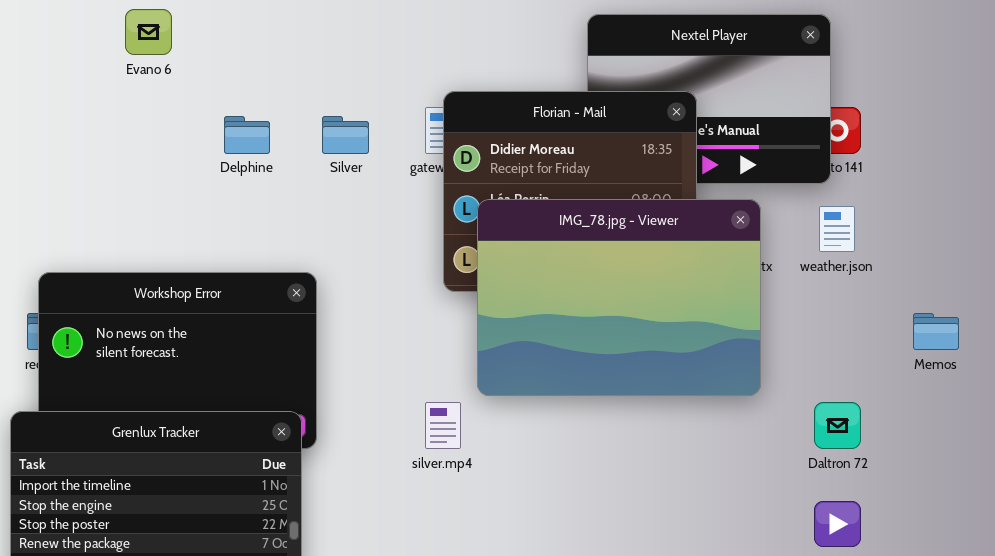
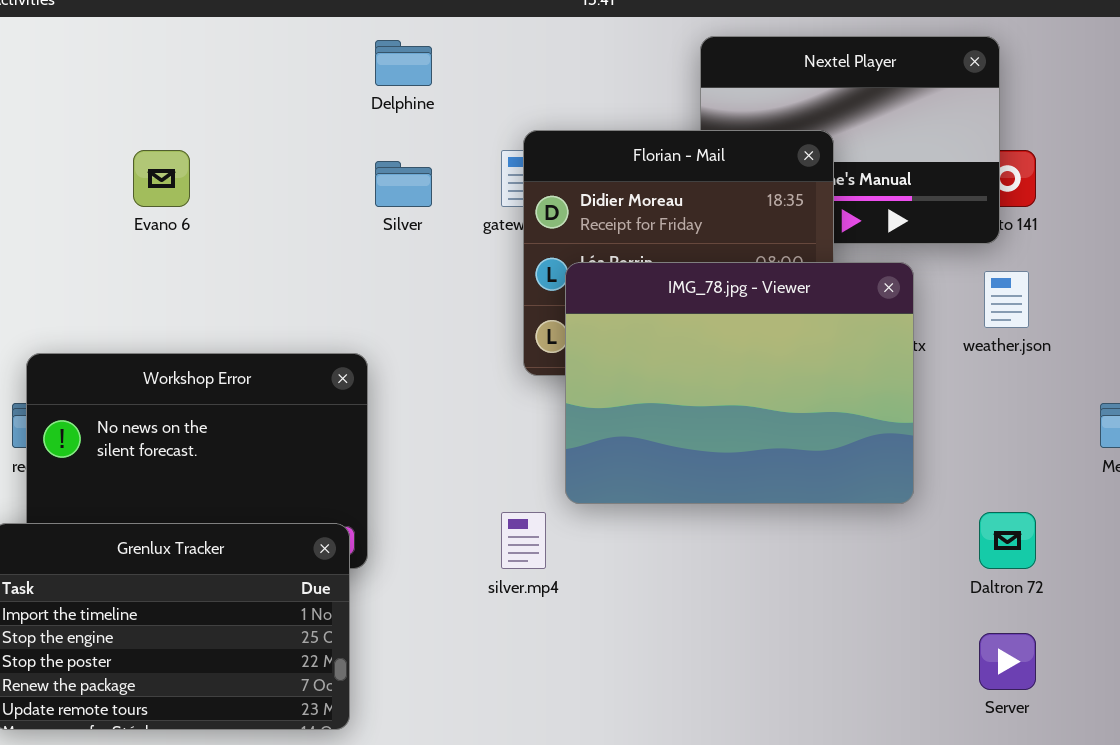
Evano 6: [125,9,172,55] -> [133,150,190,207], moved
Delphine: [224,116,270,154] -> [375,40,432,86], moved

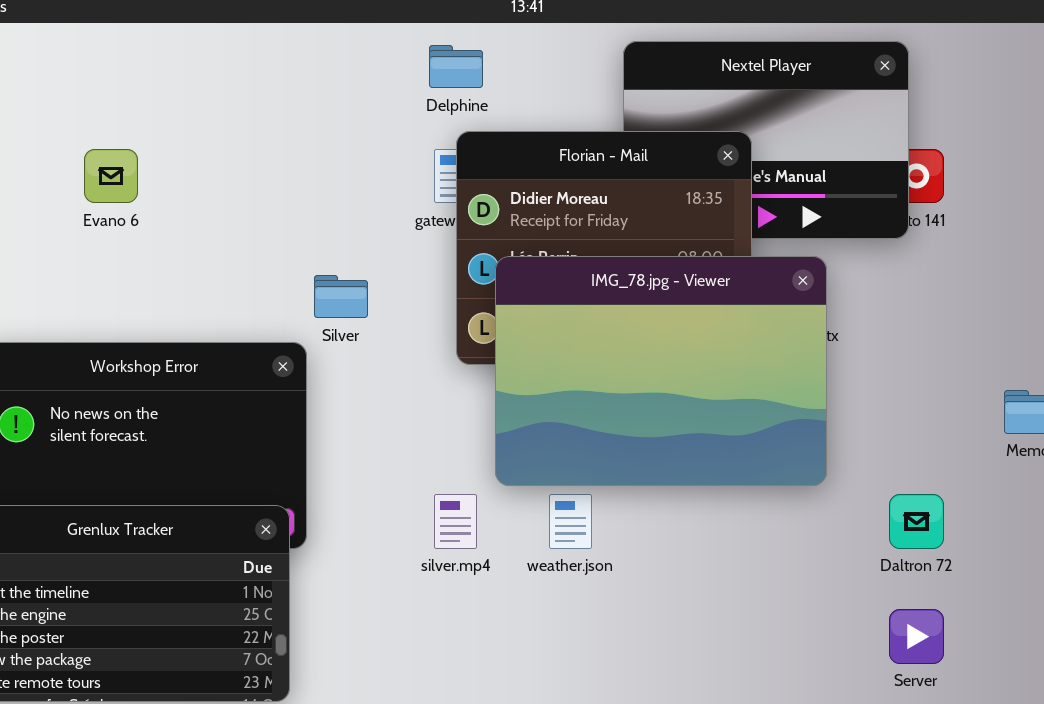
Delphine: [375,40,432,86] -> [429,45,483,88], moved
Silver: [375,161,432,207] -> [314,275,368,318], moved
weather.json: [984,271,1029,328] -> [549,494,592,549], moved

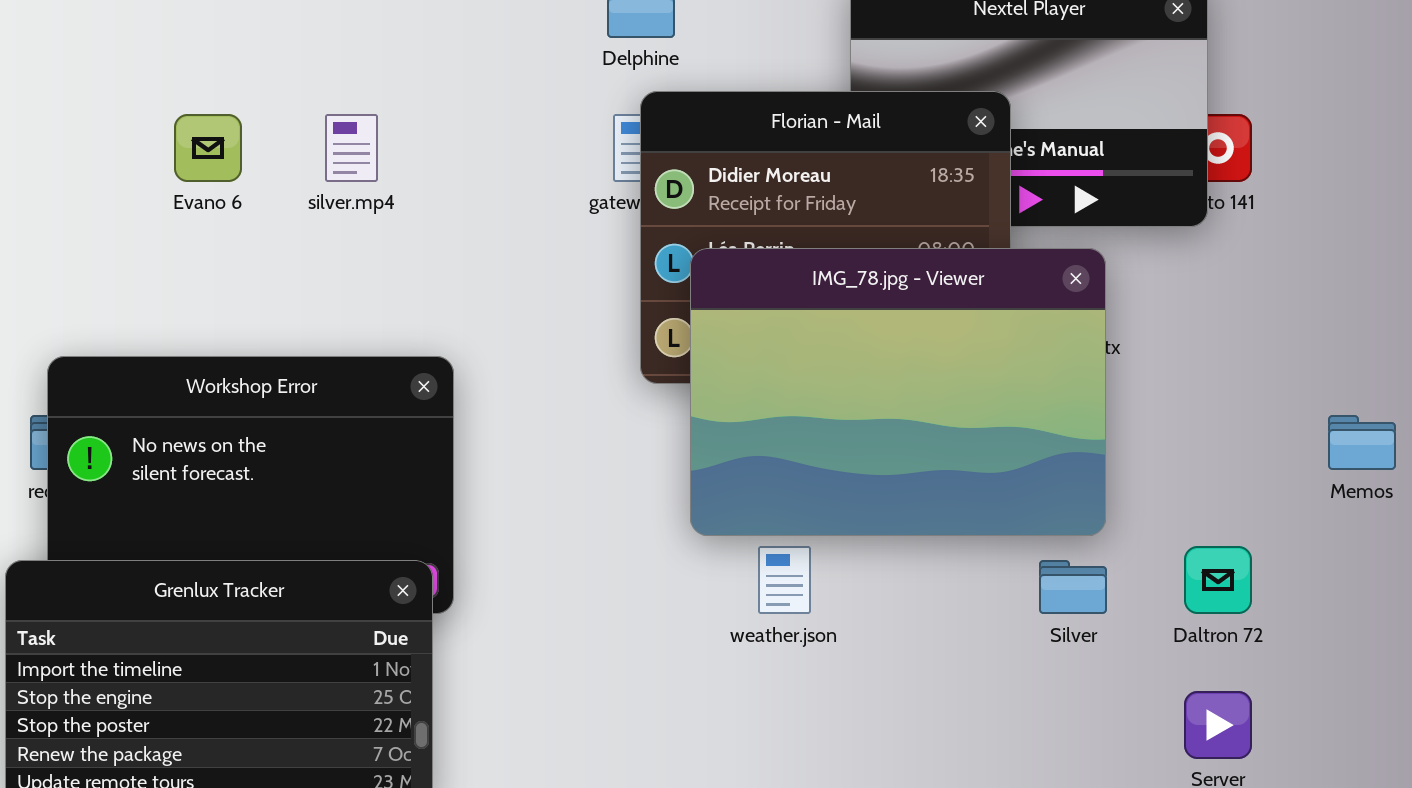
Silver: [314,275,368,318] -> [1039,560,1107,614], moved
silver.mp4: [434,494,477,549] -> [325,114,378,182], moved

